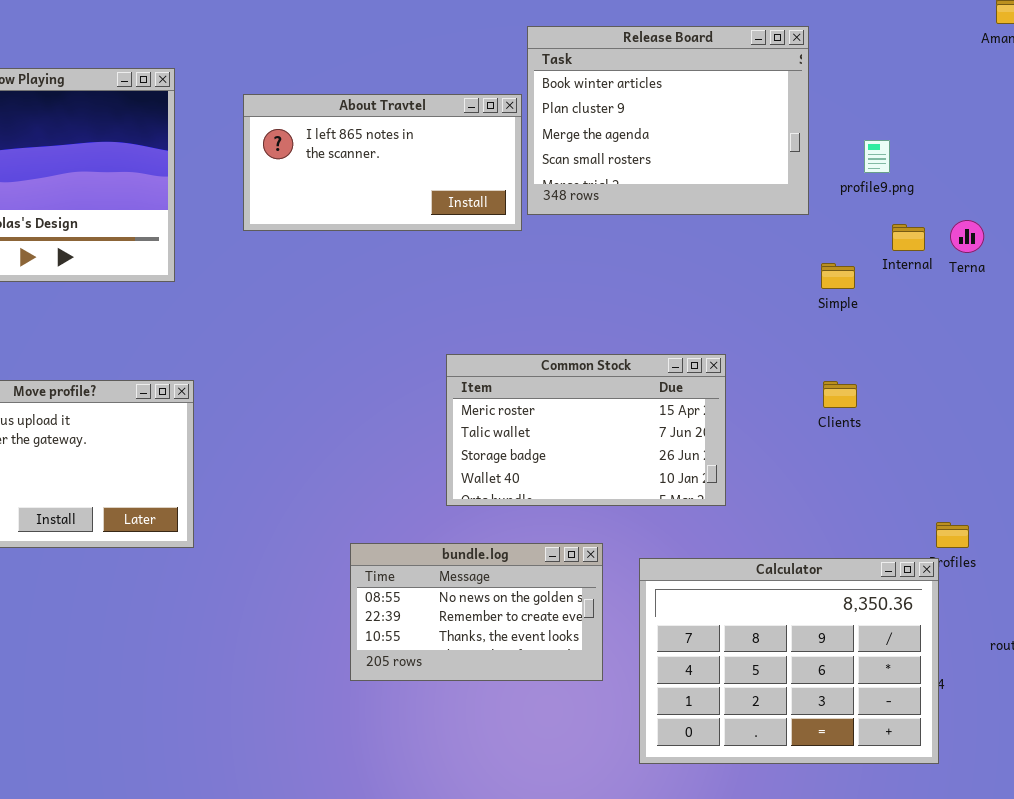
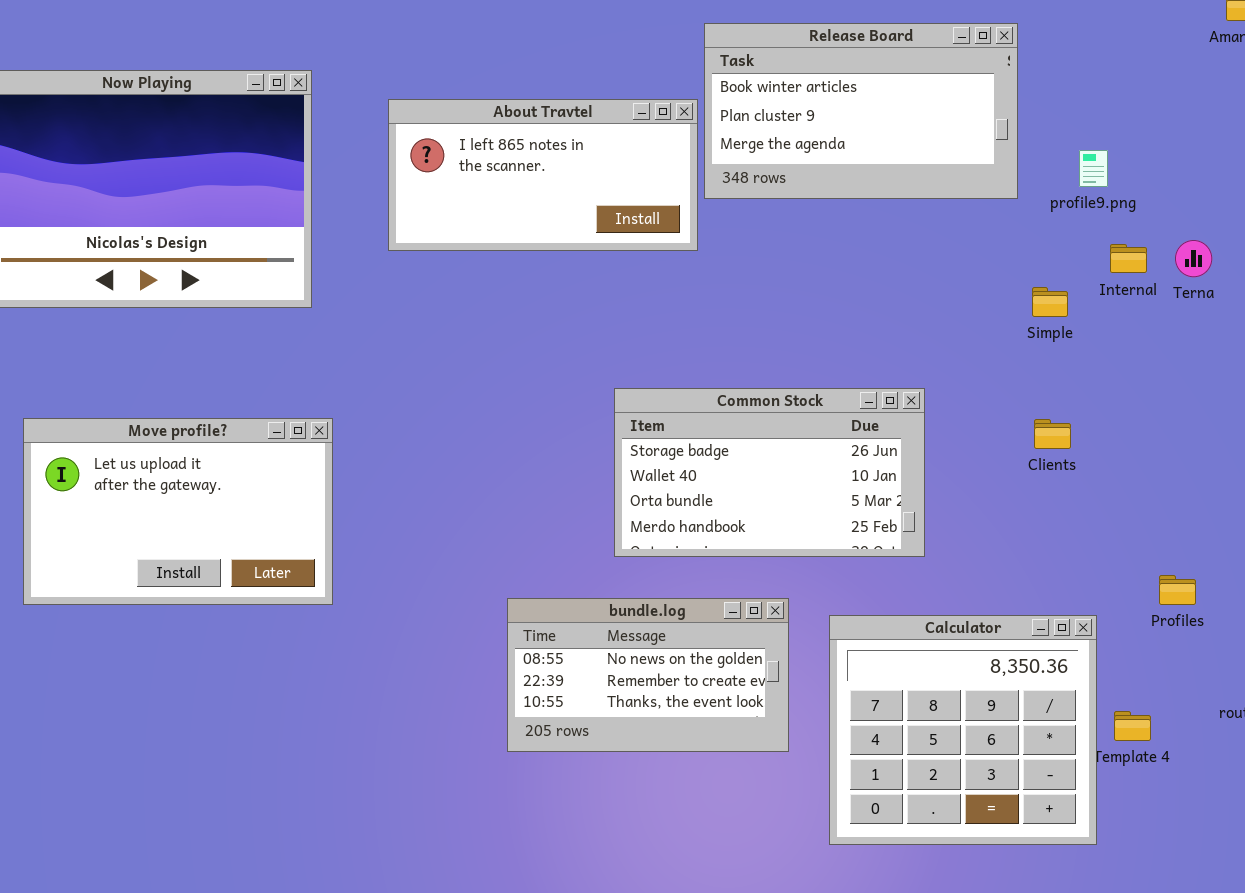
Release Board: [527,26,809,215] -> [704,23,1018,199], resized
Common Stock: [446,354,726,506] -> [614,388,925,557], scrolled down 2 rows
Calculator: [639,558,939,764] -> [829,615,1097,845], resized

